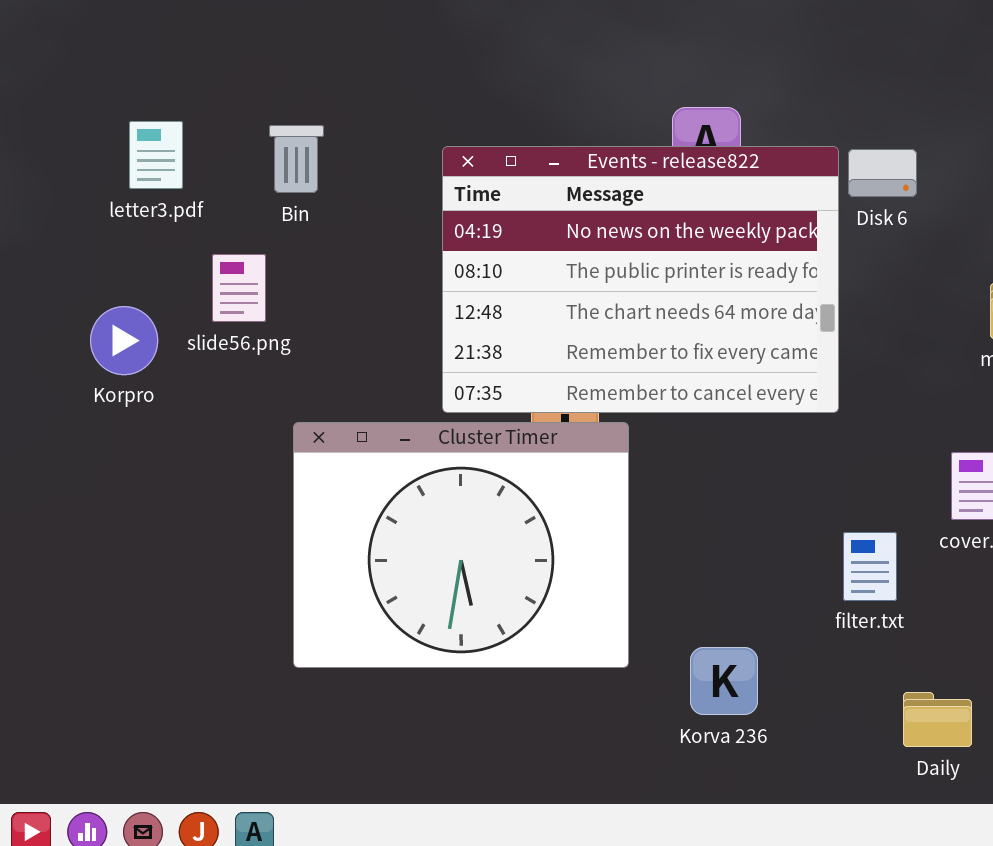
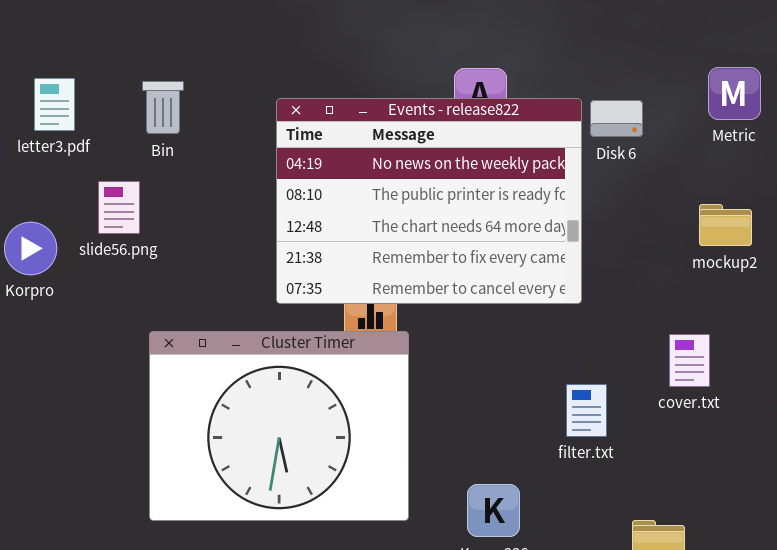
Cluster Timer: [293,422,629,668] -> [149,331,409,521], moved
filter.txt: [843,532,897,601] -> [566,384,607,437], moved

